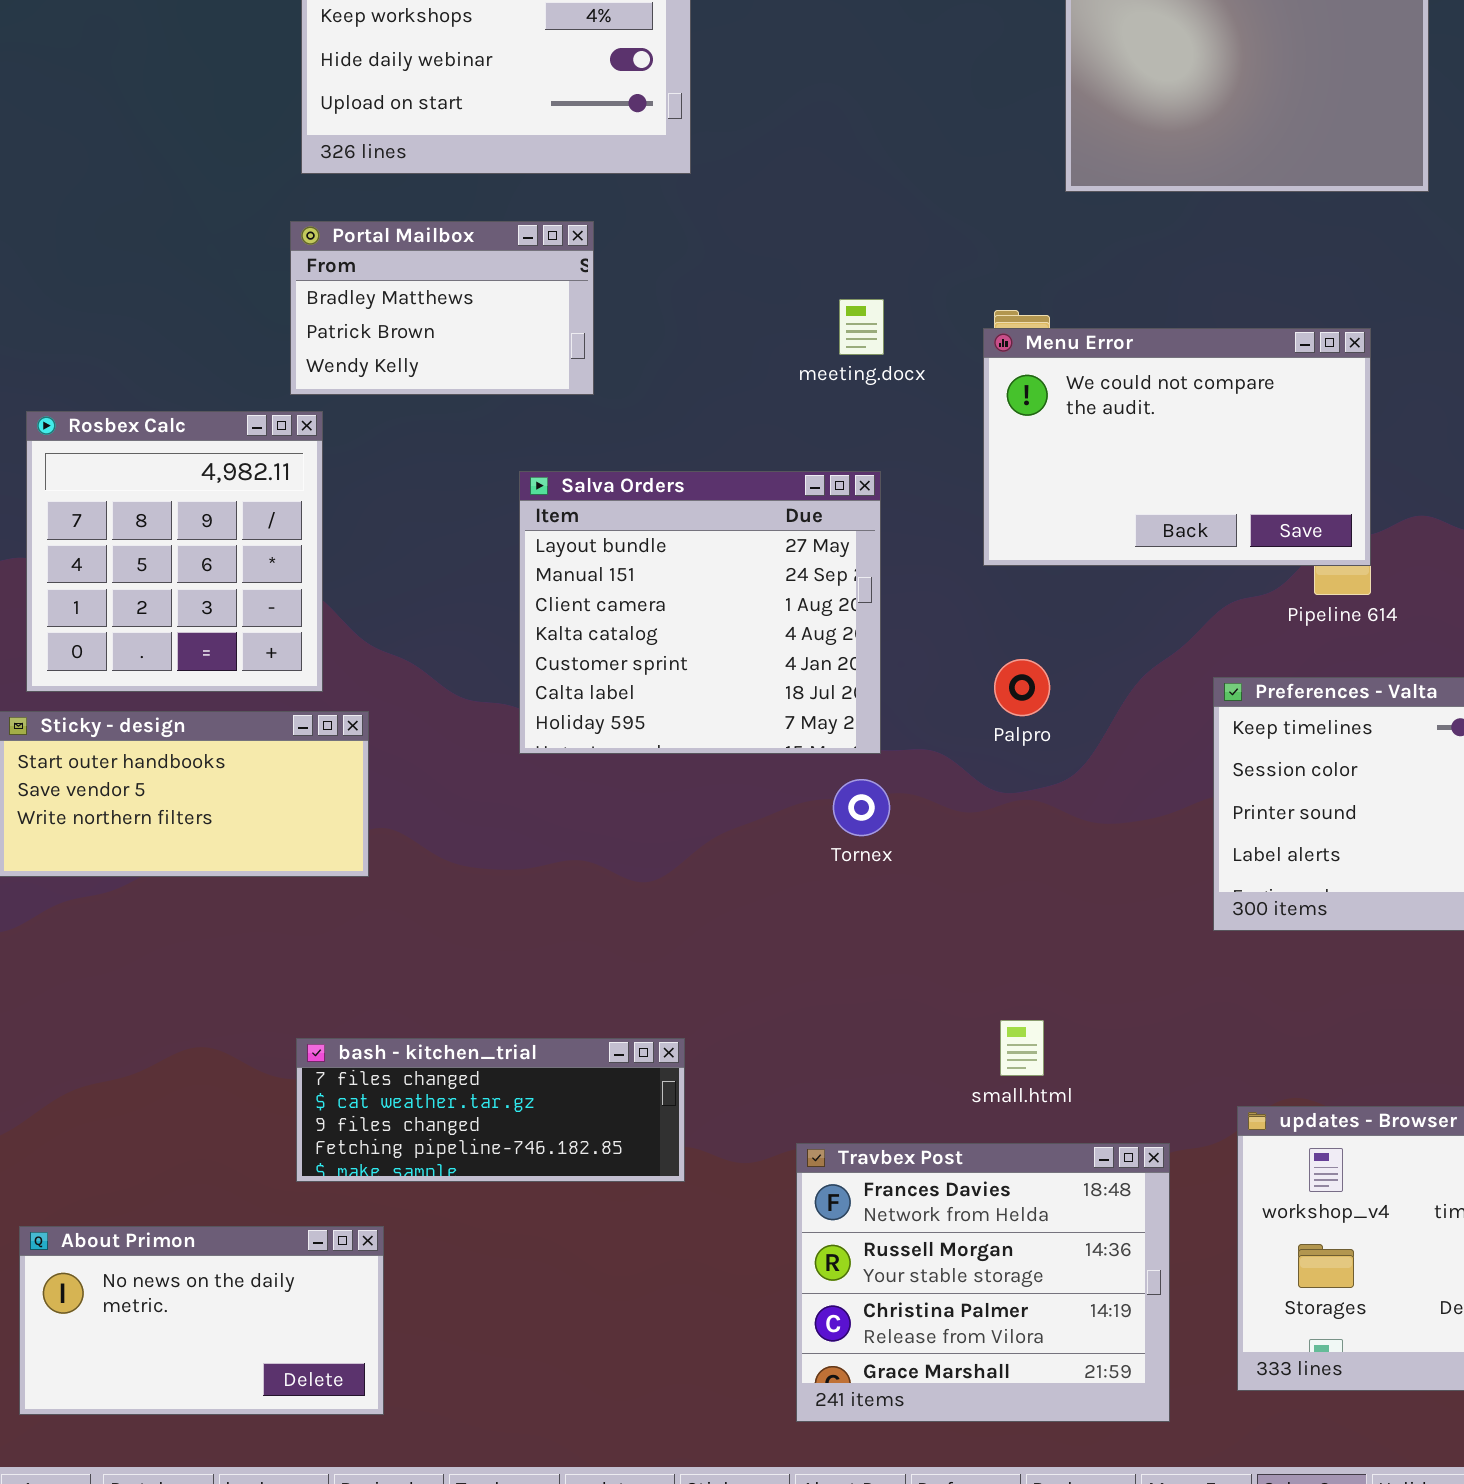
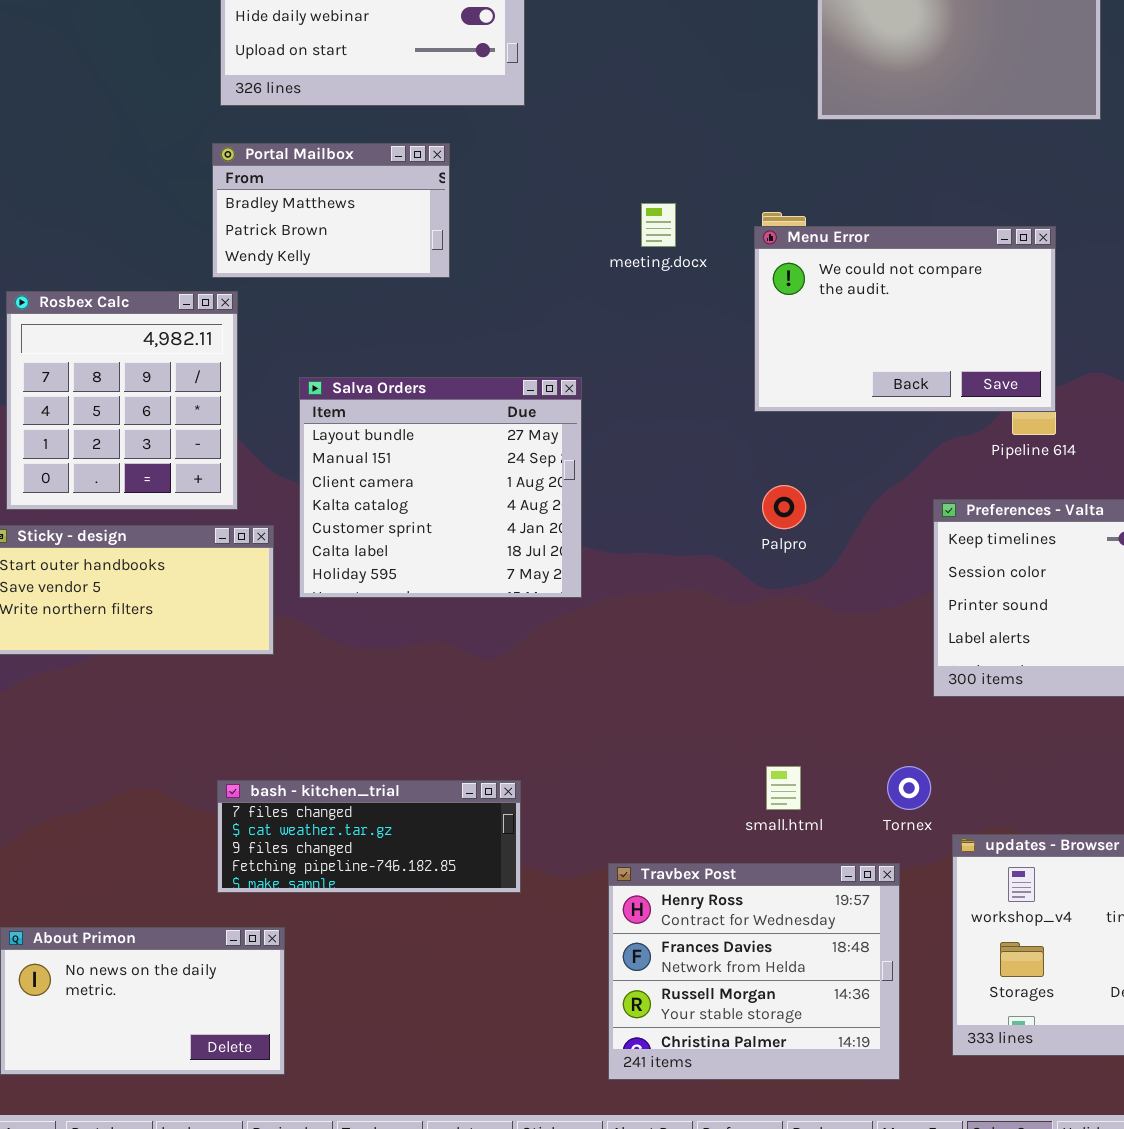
Salva Orders: [519,471,881,754] -> [299,377,582,598], moved
Tornex: [833,779,890,836] -> [887,766,931,810], moved
Travbex Post: [796,1143,1170,1422] -> [608,863,900,1080], scrolled up 1 row

